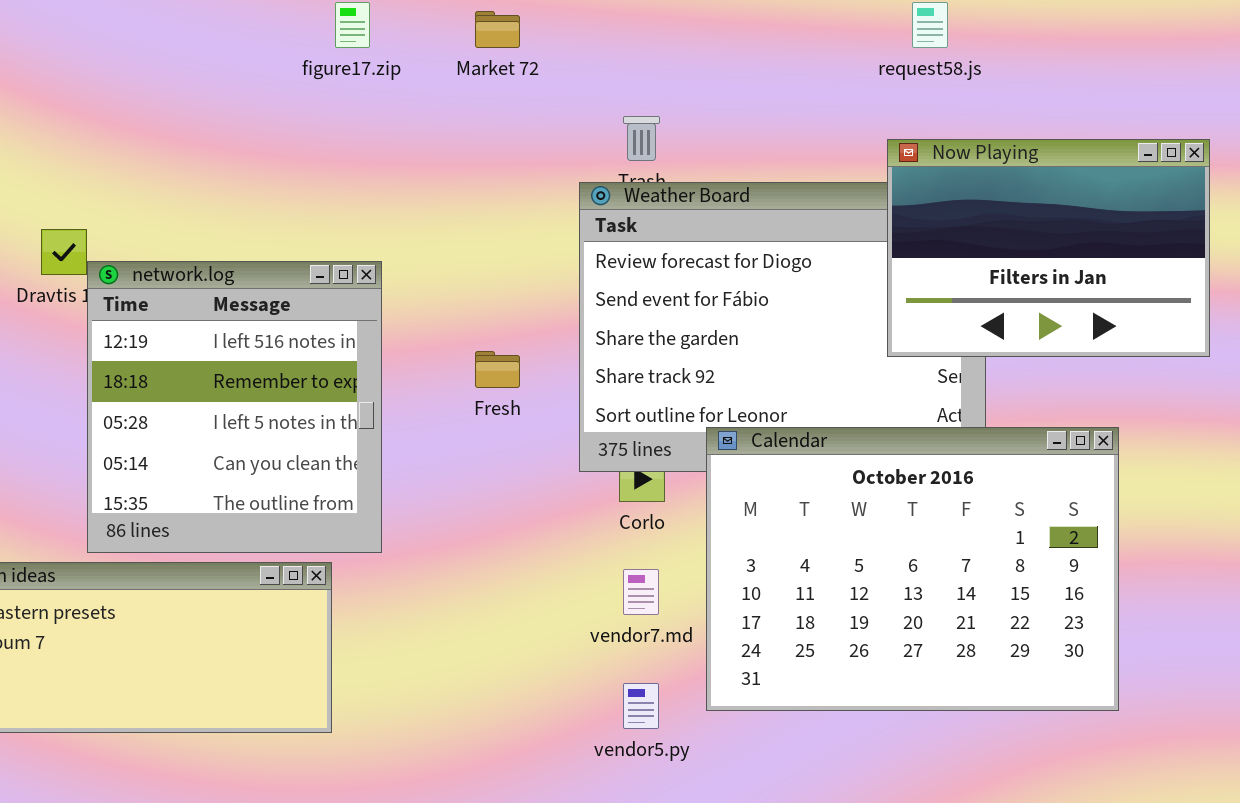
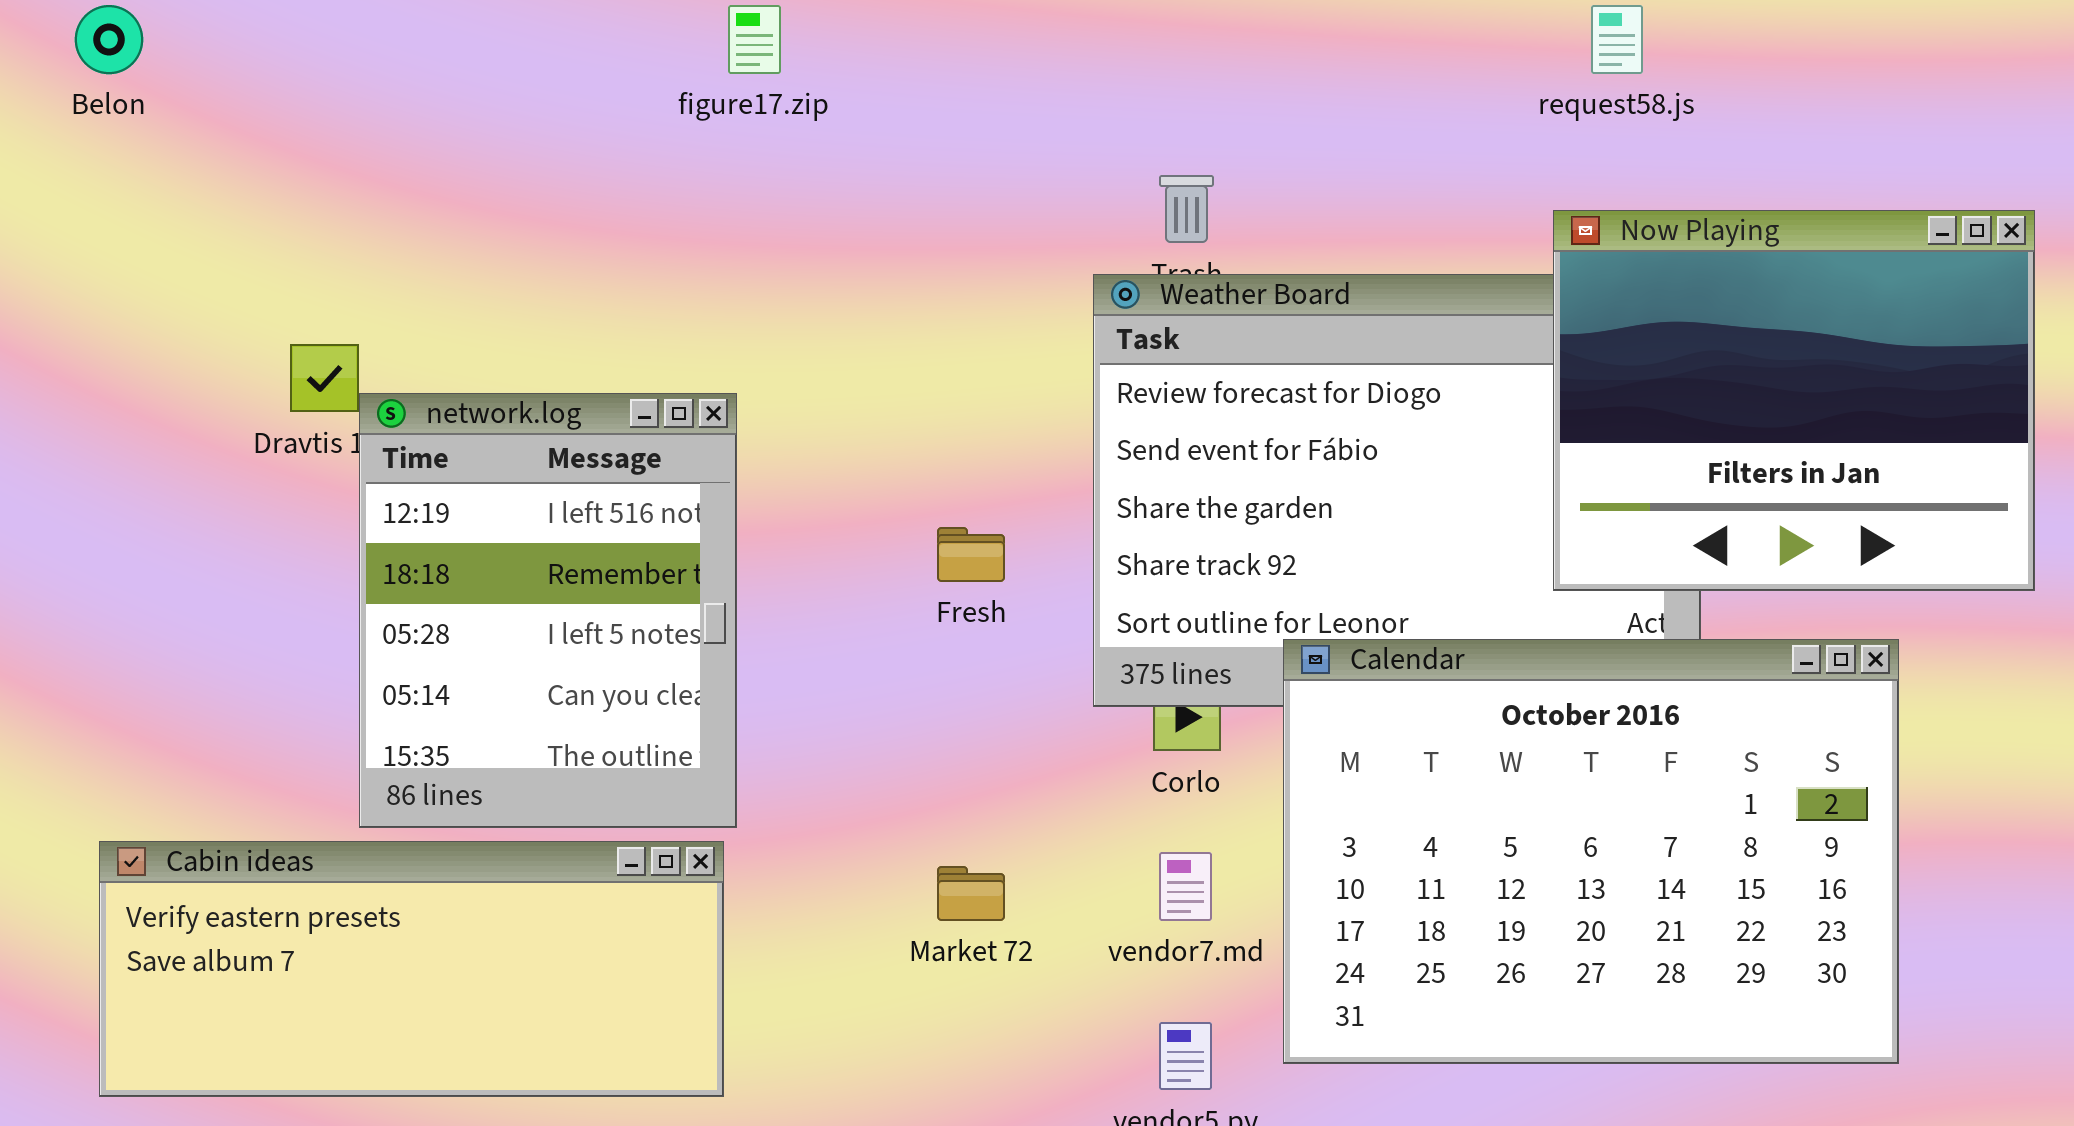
Market 72: [475,11,520,48] -> [937,866,1005,921], moved
Now Playing: [887,139,1210,357] -> [1553,210,2035,591], resized
network.log: [87,261,382,553] -> [359,393,737,828], resized

